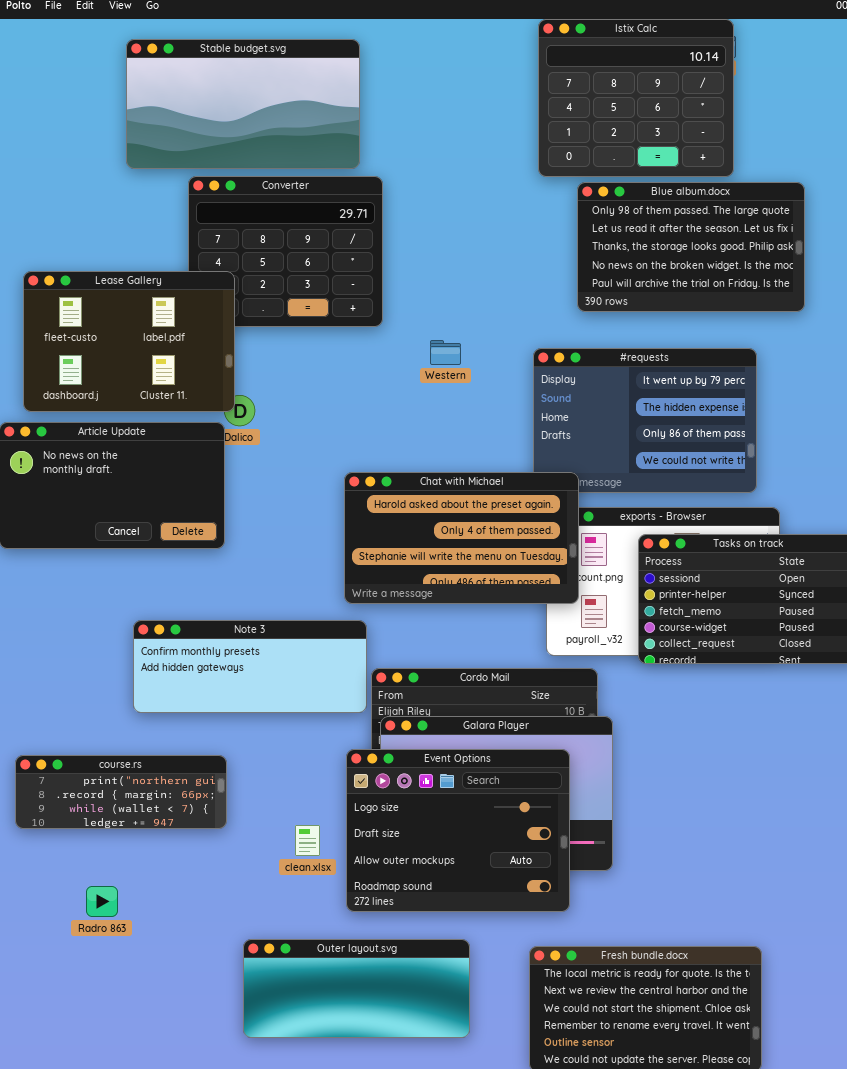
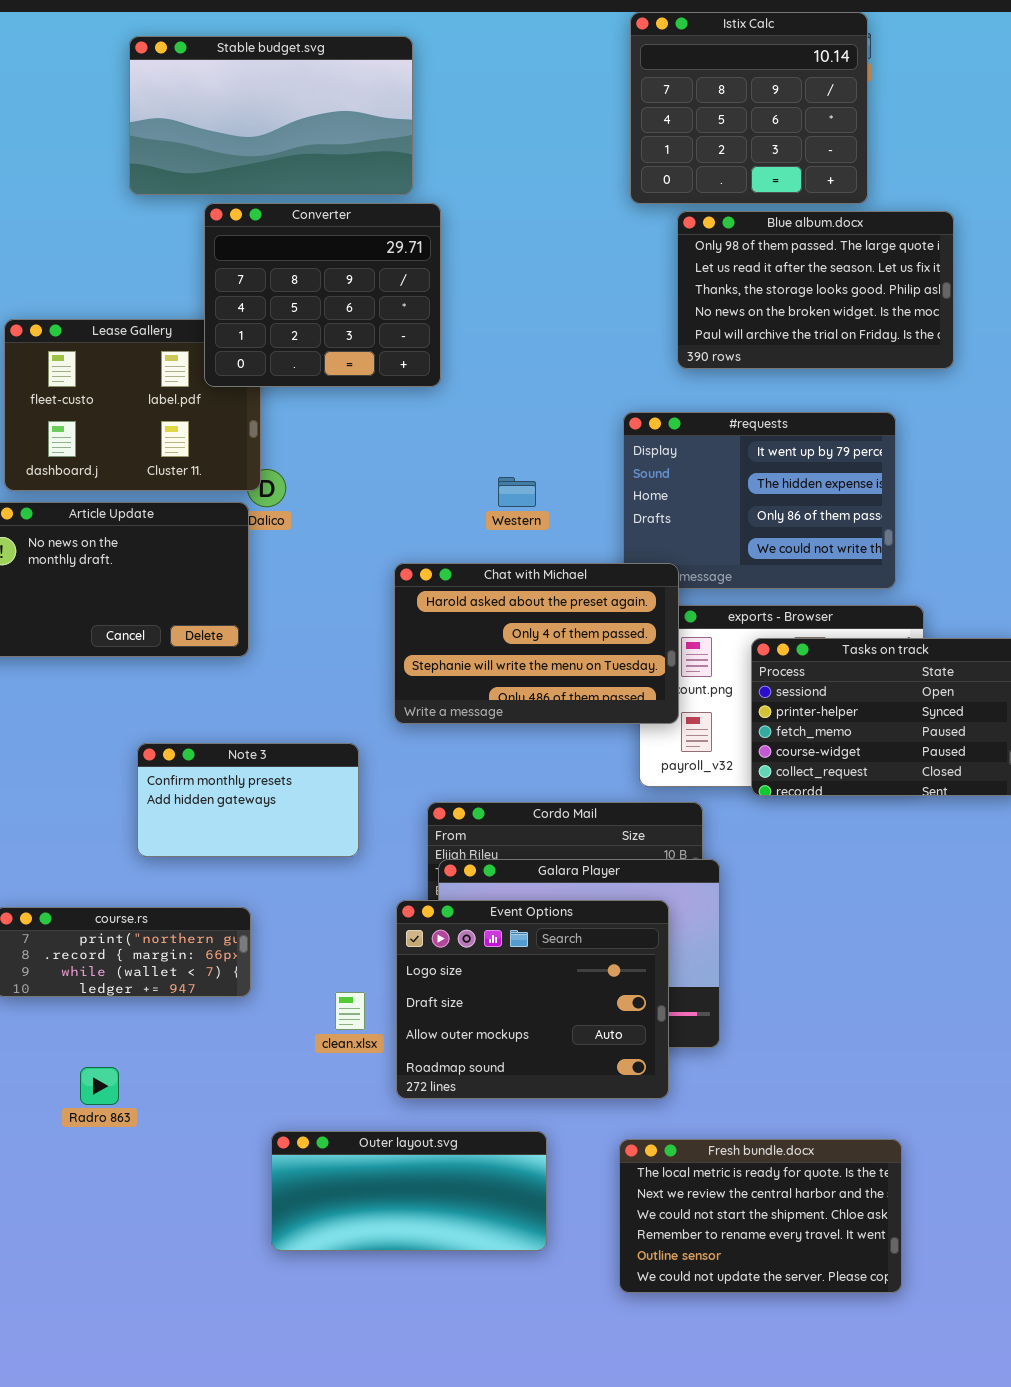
Converter: [188,176,383,327] -> [204,203,441,387], raised
Western: [430,340,461,365] -> [498,477,536,507], moved
Note 3: [133,620,367,713] -> [137,743,359,857], resized

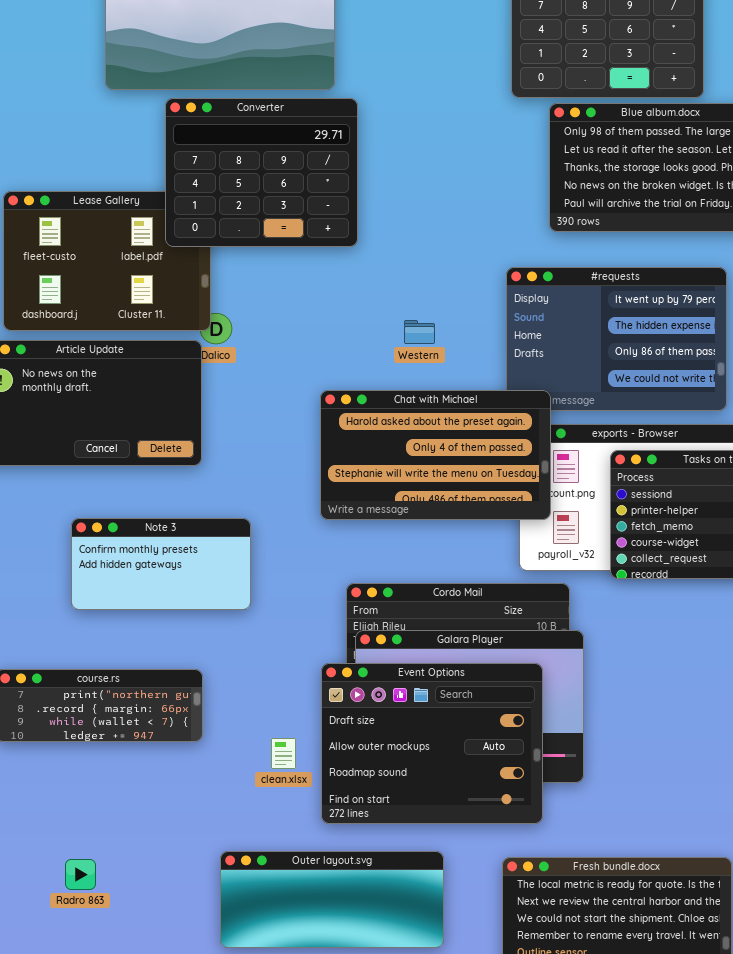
Note 3: [137,743,359,857] -> [71,518,251,610], moved
Event Options: [396,900,669,1099] -> [321,663,543,824], scrolled down 1 row
Radro 863: [80,1067,119,1105] -> [65,859,96,890], moved

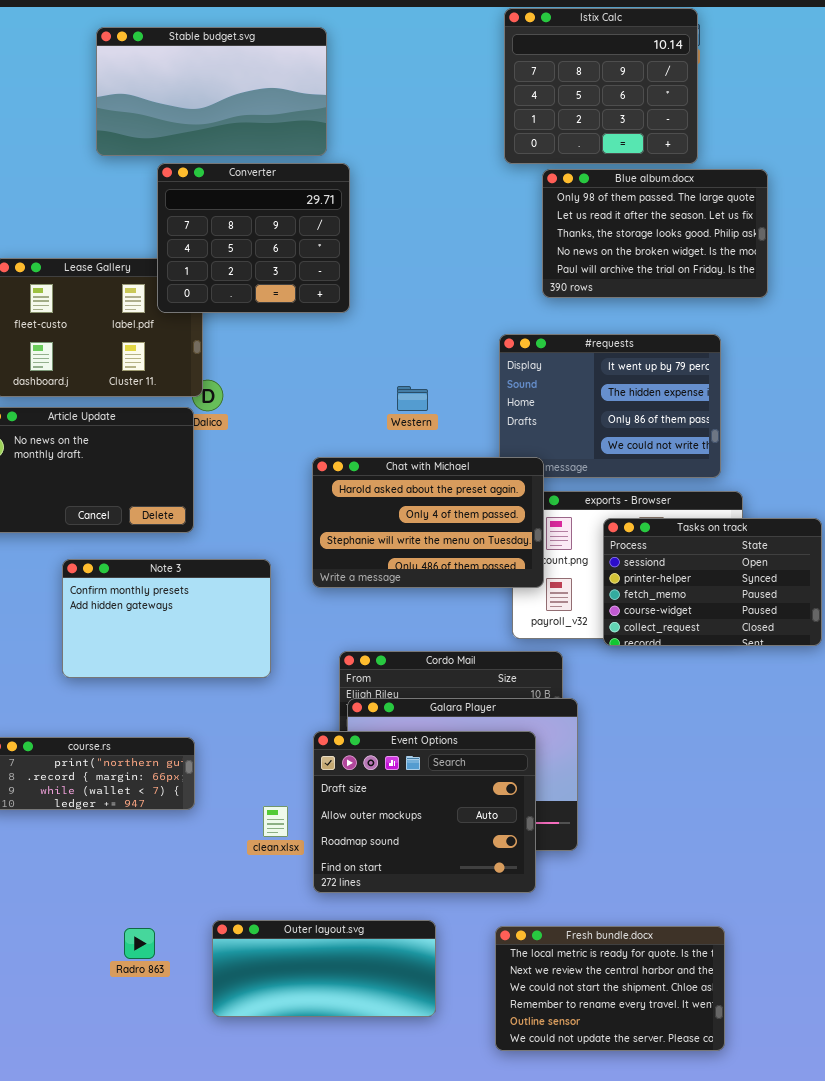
Note 3: [71,518,251,610] -> [62,559,271,678], resized
Radro 863: [65,859,96,890] -> [124,928,155,959], moved

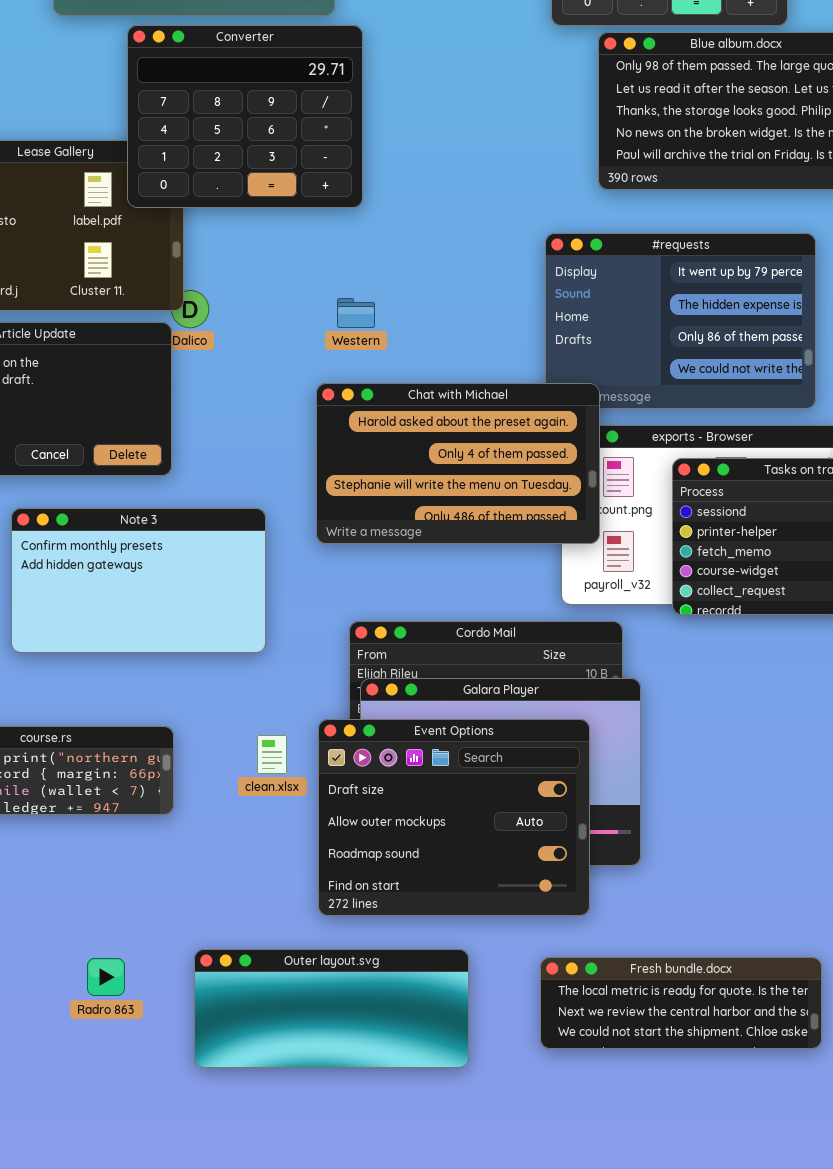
Western: [397,386,428,411] -> [337,298,375,328], moved
clean.xlsx: [263,806,288,837] -> [257,735,287,774], moved
Fresh bundle.docx: [495,926,725,1051] -> [540,957,822,1049], resized

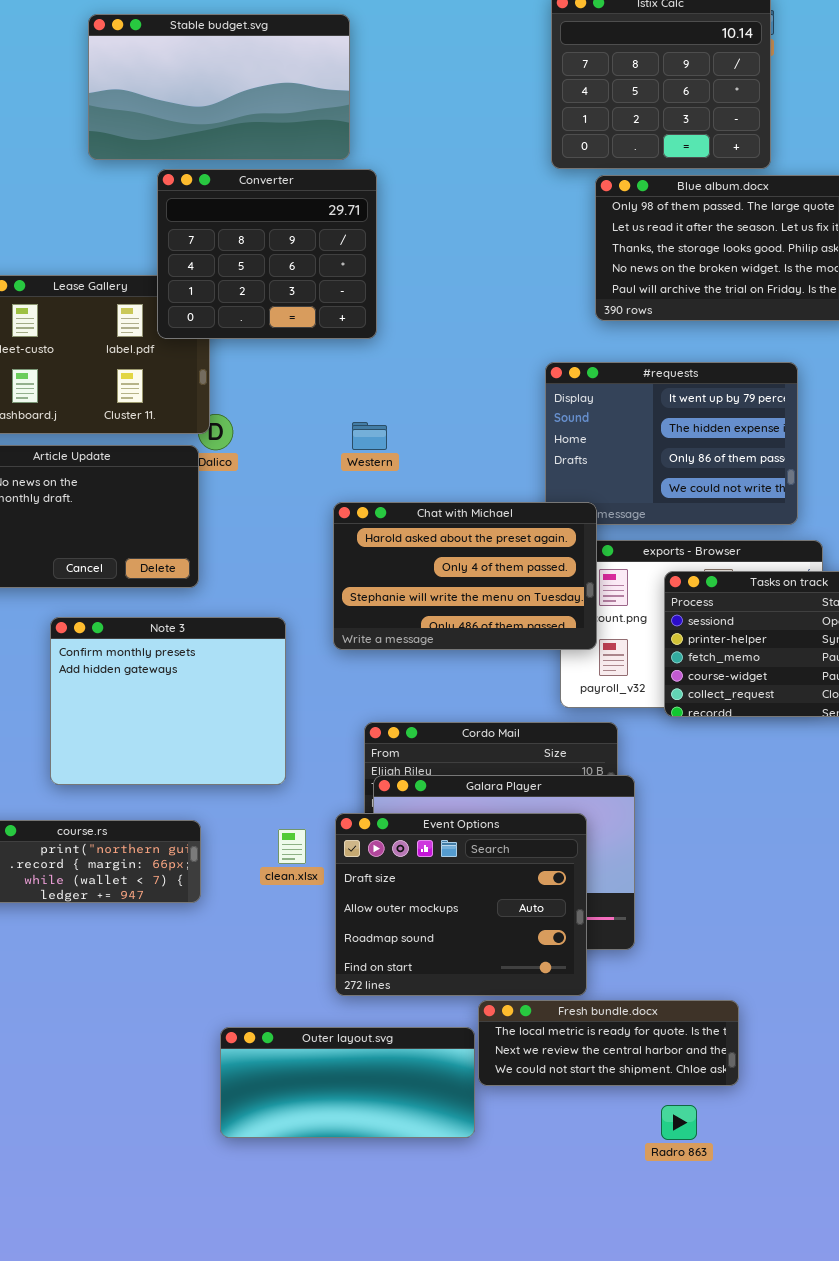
Note 3: [11,508,266,653] -> [50,617,286,785], resized
Fresh bundle.docx: [540,957,822,1049] -> [478,1000,739,1086], moved
Radro 863: [87,958,125,996] -> [661,1105,697,1140], moved

